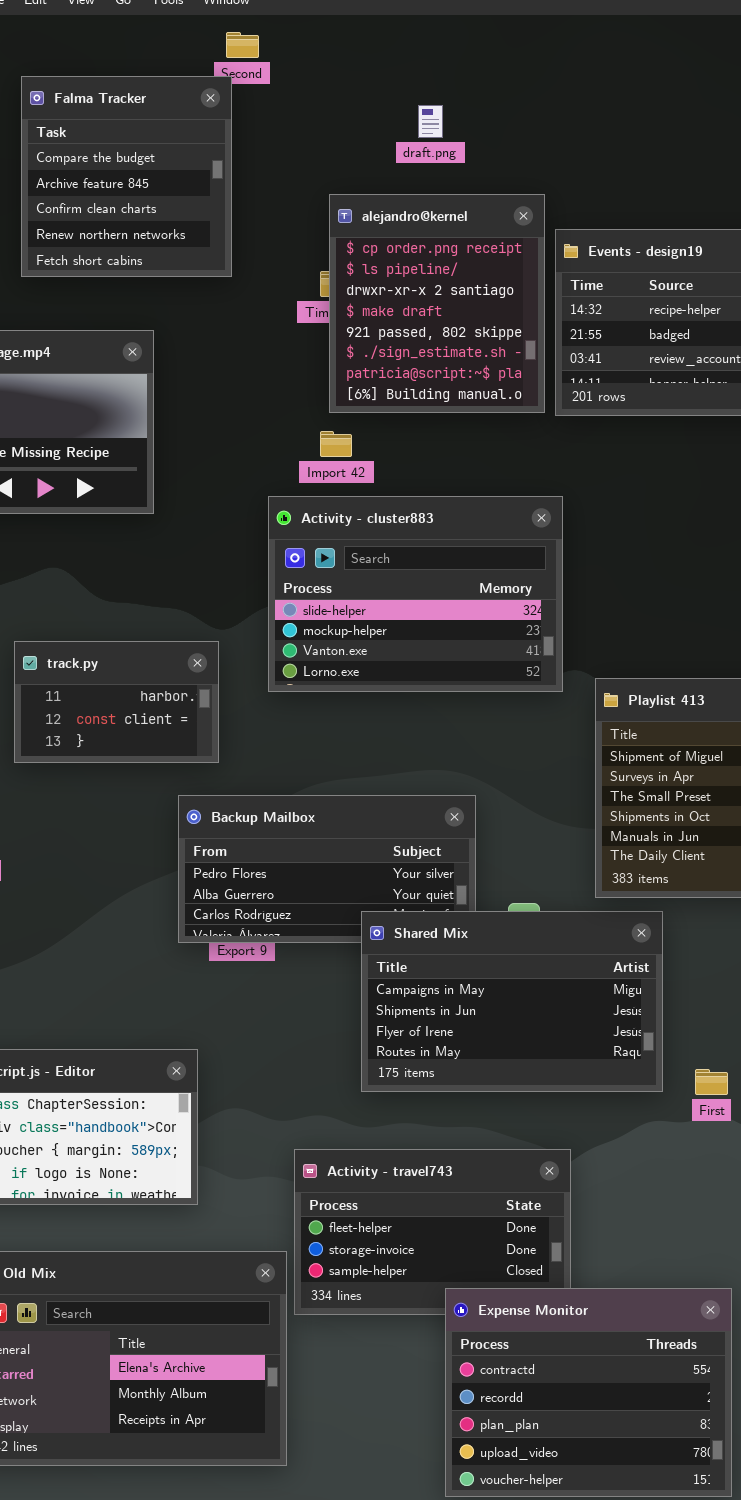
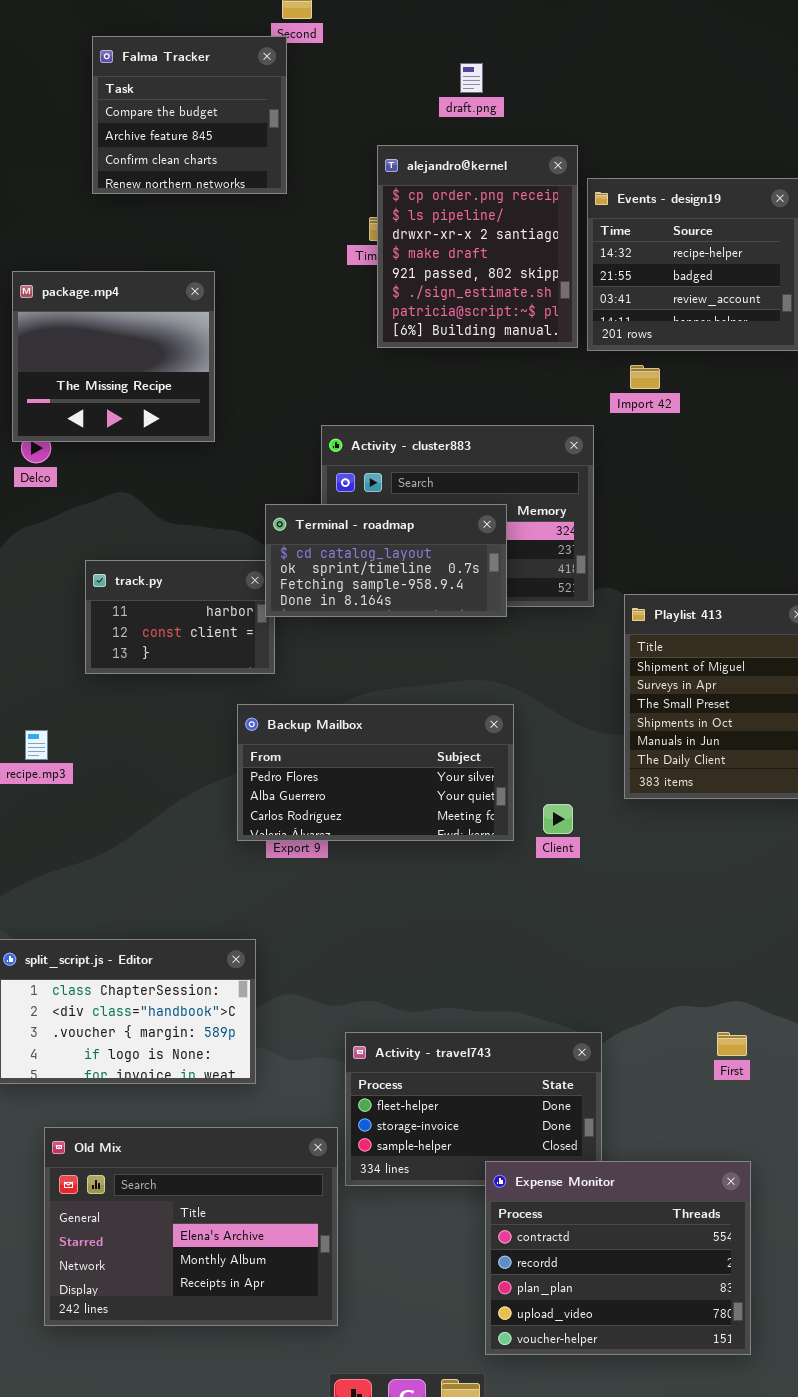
Falma Tracker: [21,76,232,277] -> [92,36,287,194], resized
Import 42: [320,431,352,457] -> [630,365,660,389], moved
Terminal - roadmap: none -> [265,504,507,617], opened
Shared Mix: [361,911,663,1092] -> none, closed
First: [695,1069,728,1095] -> [717,1032,747,1056], moved

